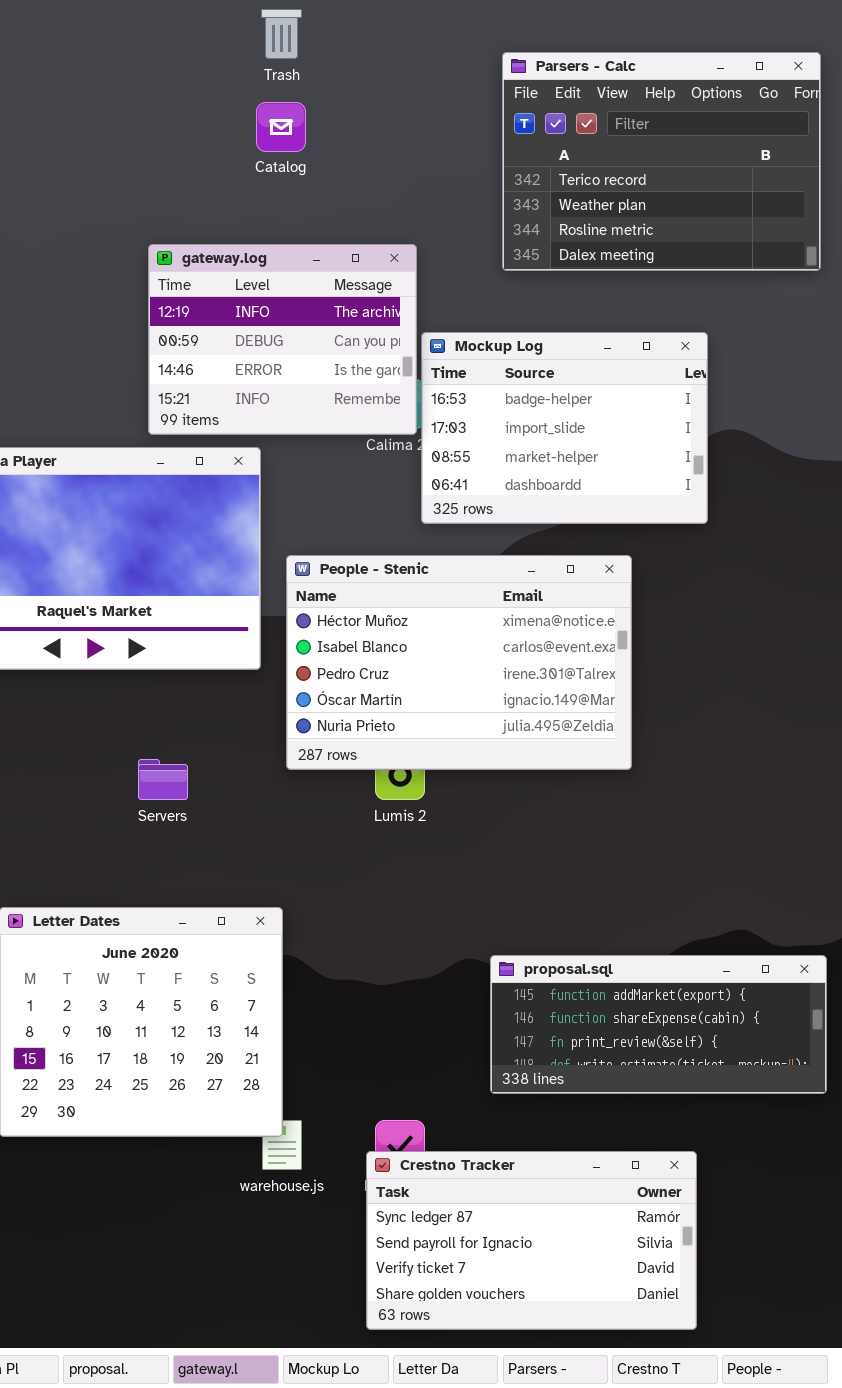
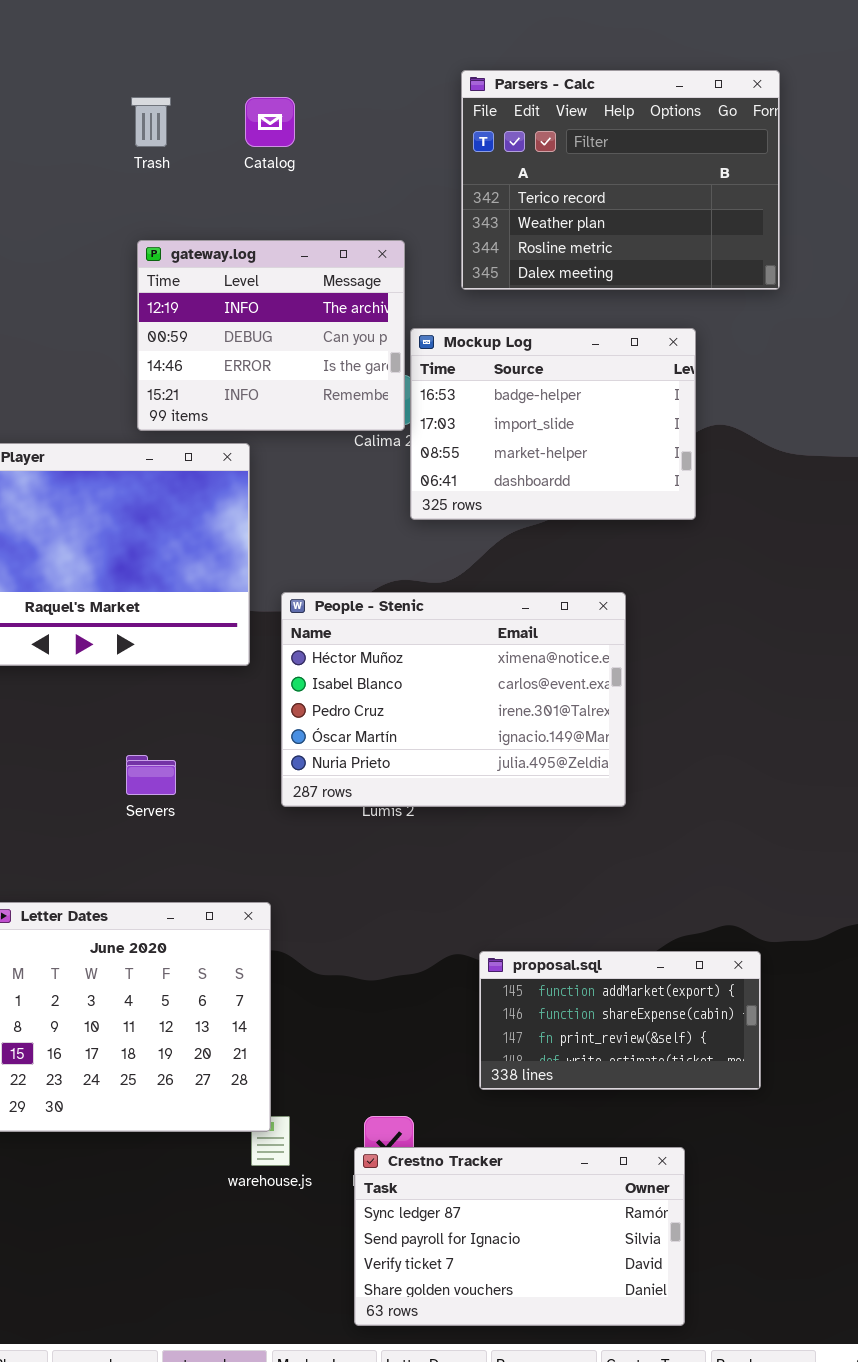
Trash: [261,9,302,59] -> [131,97,171,147], moved
Parsers - Calc: [502,52,821,271] -> [461,70,780,290], moved
People - Stenic: [286,555,632,770] -> [281,592,626,807], moved
proposal.sql: [490,955,827,1094] -> [479,951,761,1090], resized

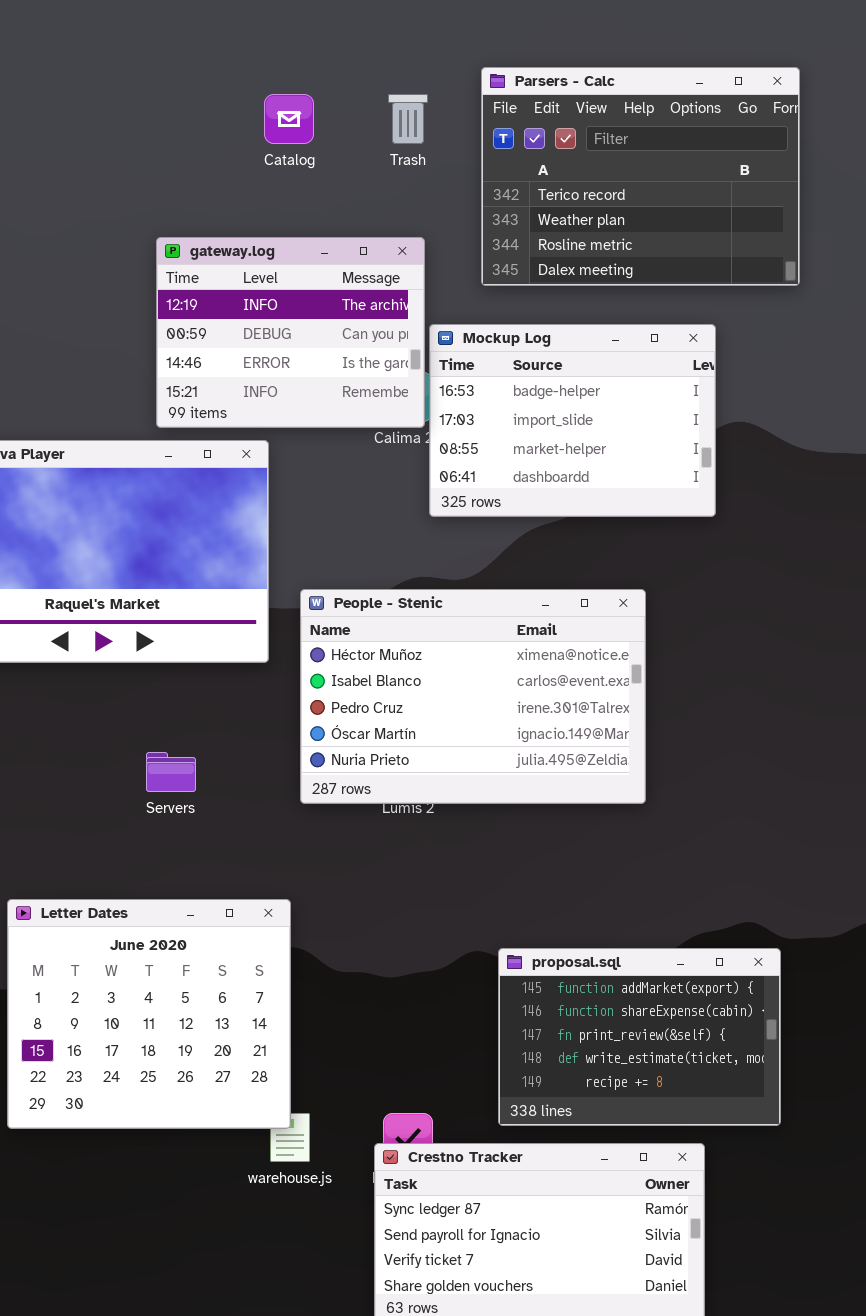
Trash: [131,97,171,147] -> [388,94,428,144], moved
proposal.sql: [479,951,761,1090] -> [498,948,781,1126], resized

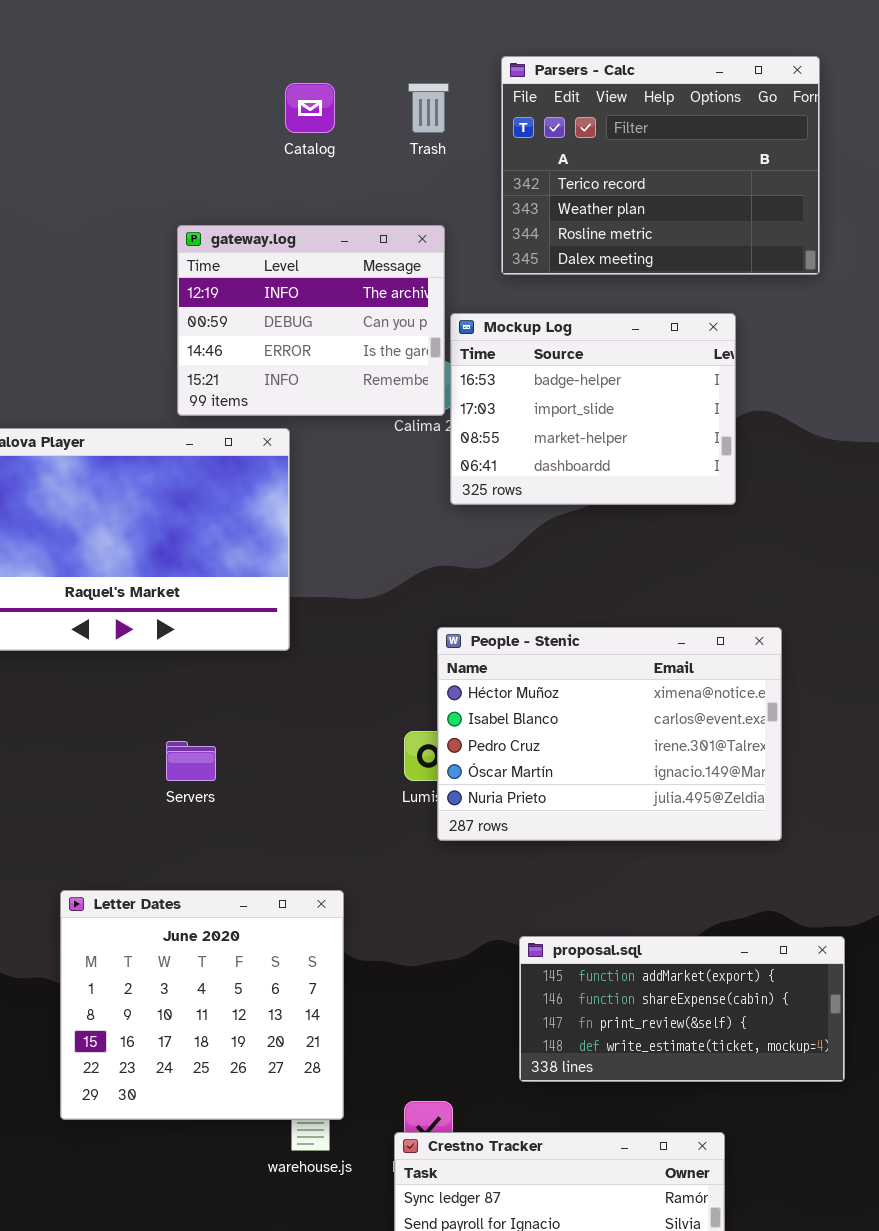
People - Stenic: [300,589,646,804] -> [437,627,782,841], moved
Letter Dates: [7,899,291,1129] -> [60,890,344,1120], moved
proposal.sql: [498,948,781,1126] -> [519,936,845,1082], resized

